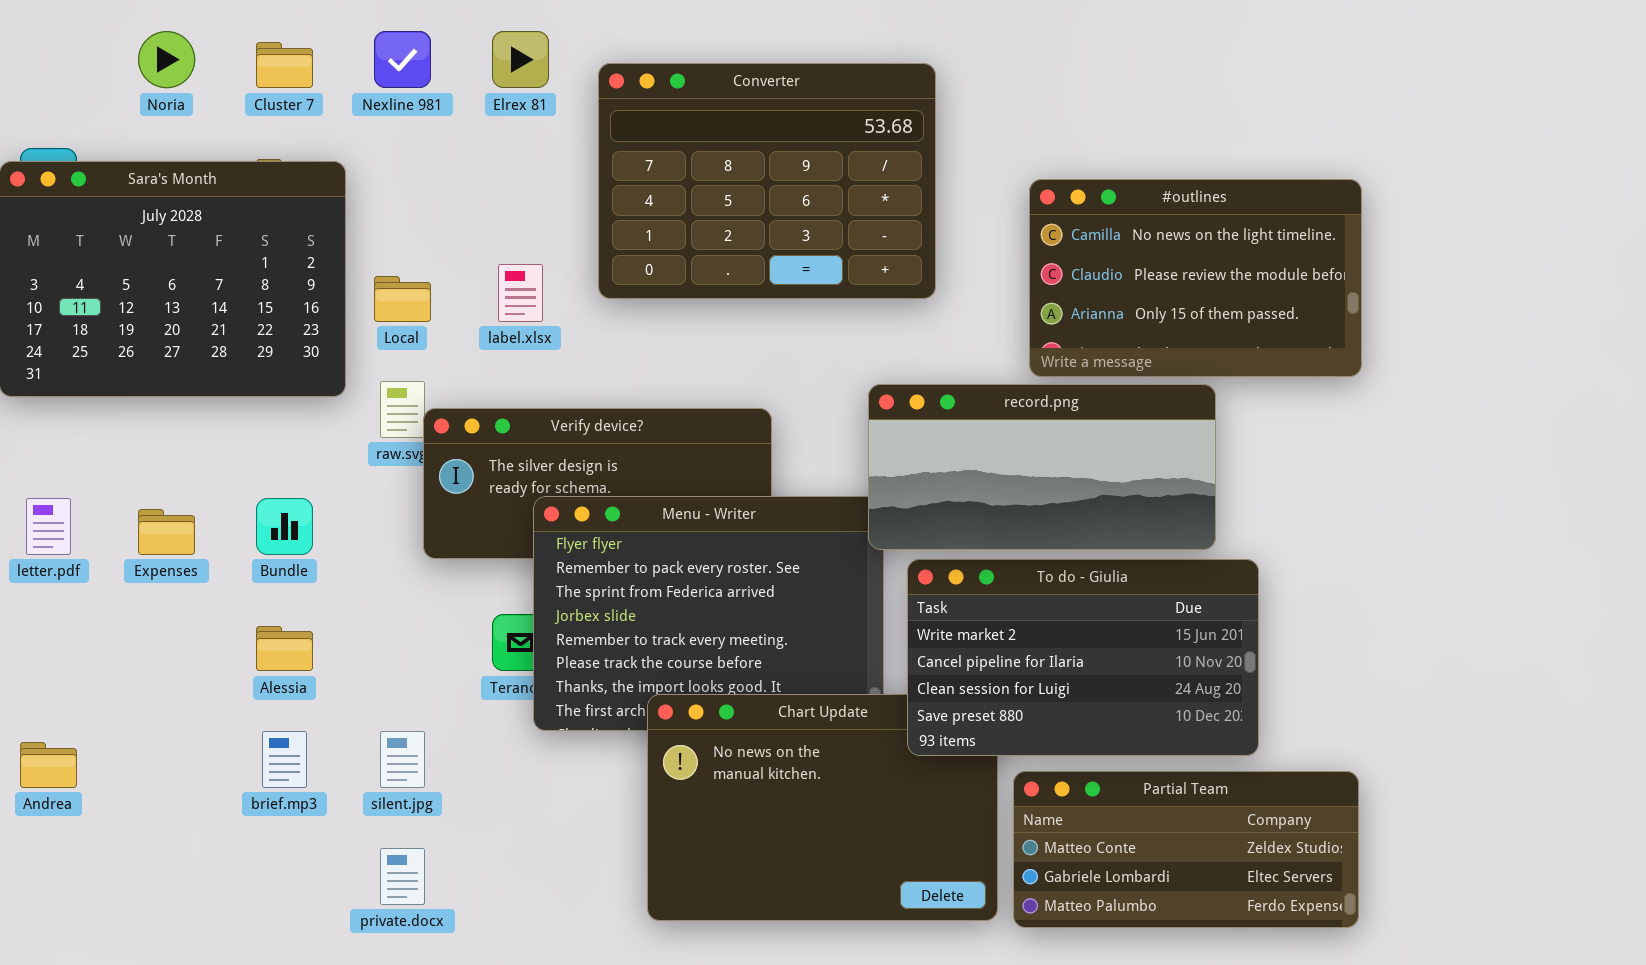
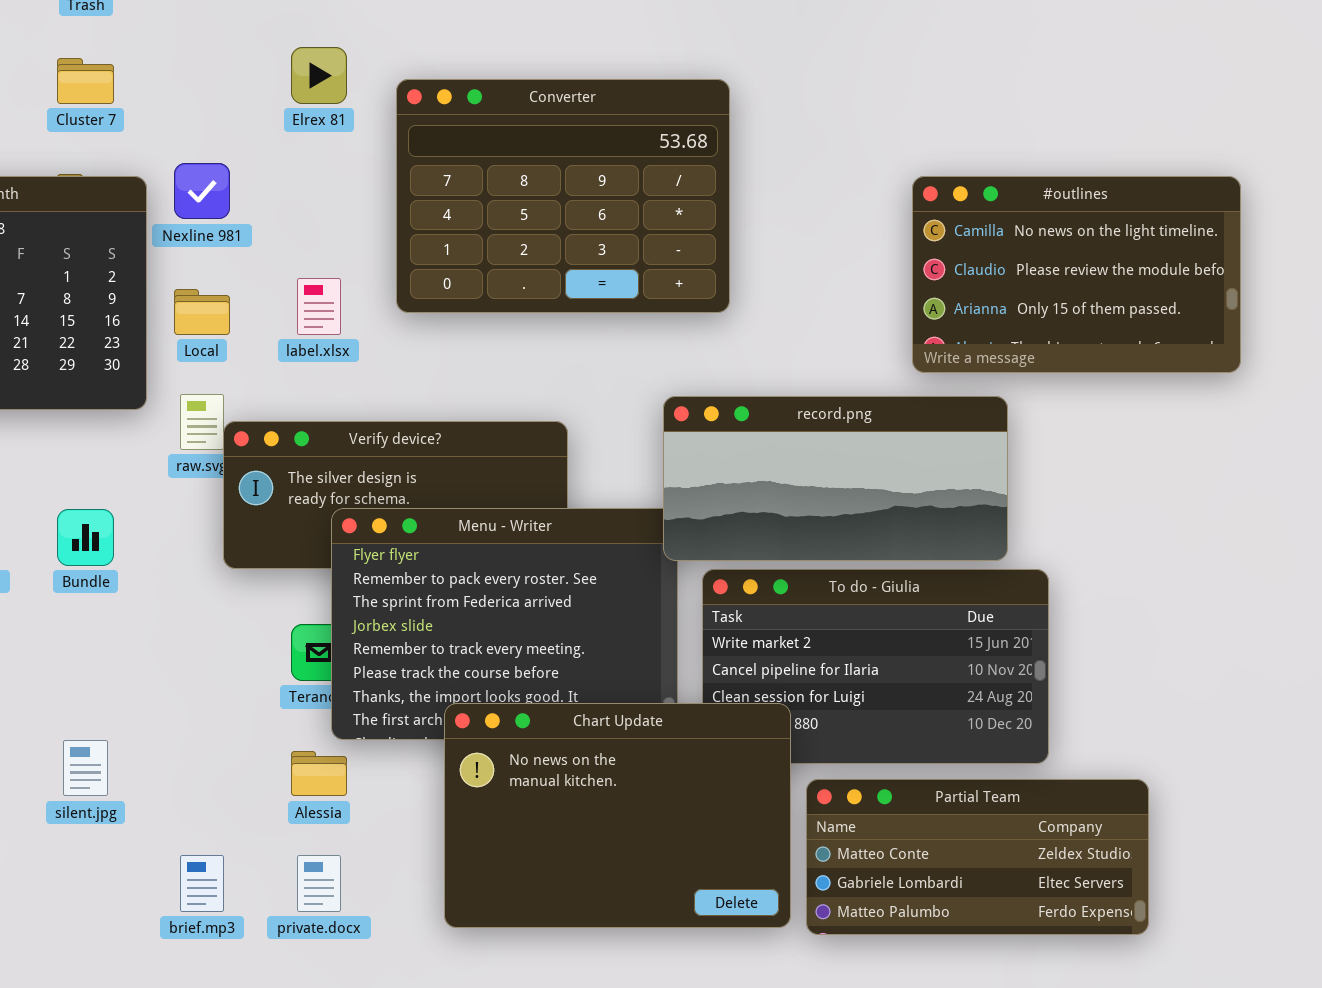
Nexline 981: [374,31,431,88] -> [174,163,230,219], moved
#outlines: [1029,179,1362,377] -> [912,176,1241,373], moved
Alessia: [256,626,313,671] -> [291,751,347,796], moved
Chart Update: [647,694,998,921] -> [444,703,791,928], raised
brief.mp3: [262,731,307,788] -> [180,855,224,912], moved
silent.jpg: [380,731,425,788] -> [63,740,108,796], moved
private.docx: [380,848,425,905] -> [297,855,341,912], moved

